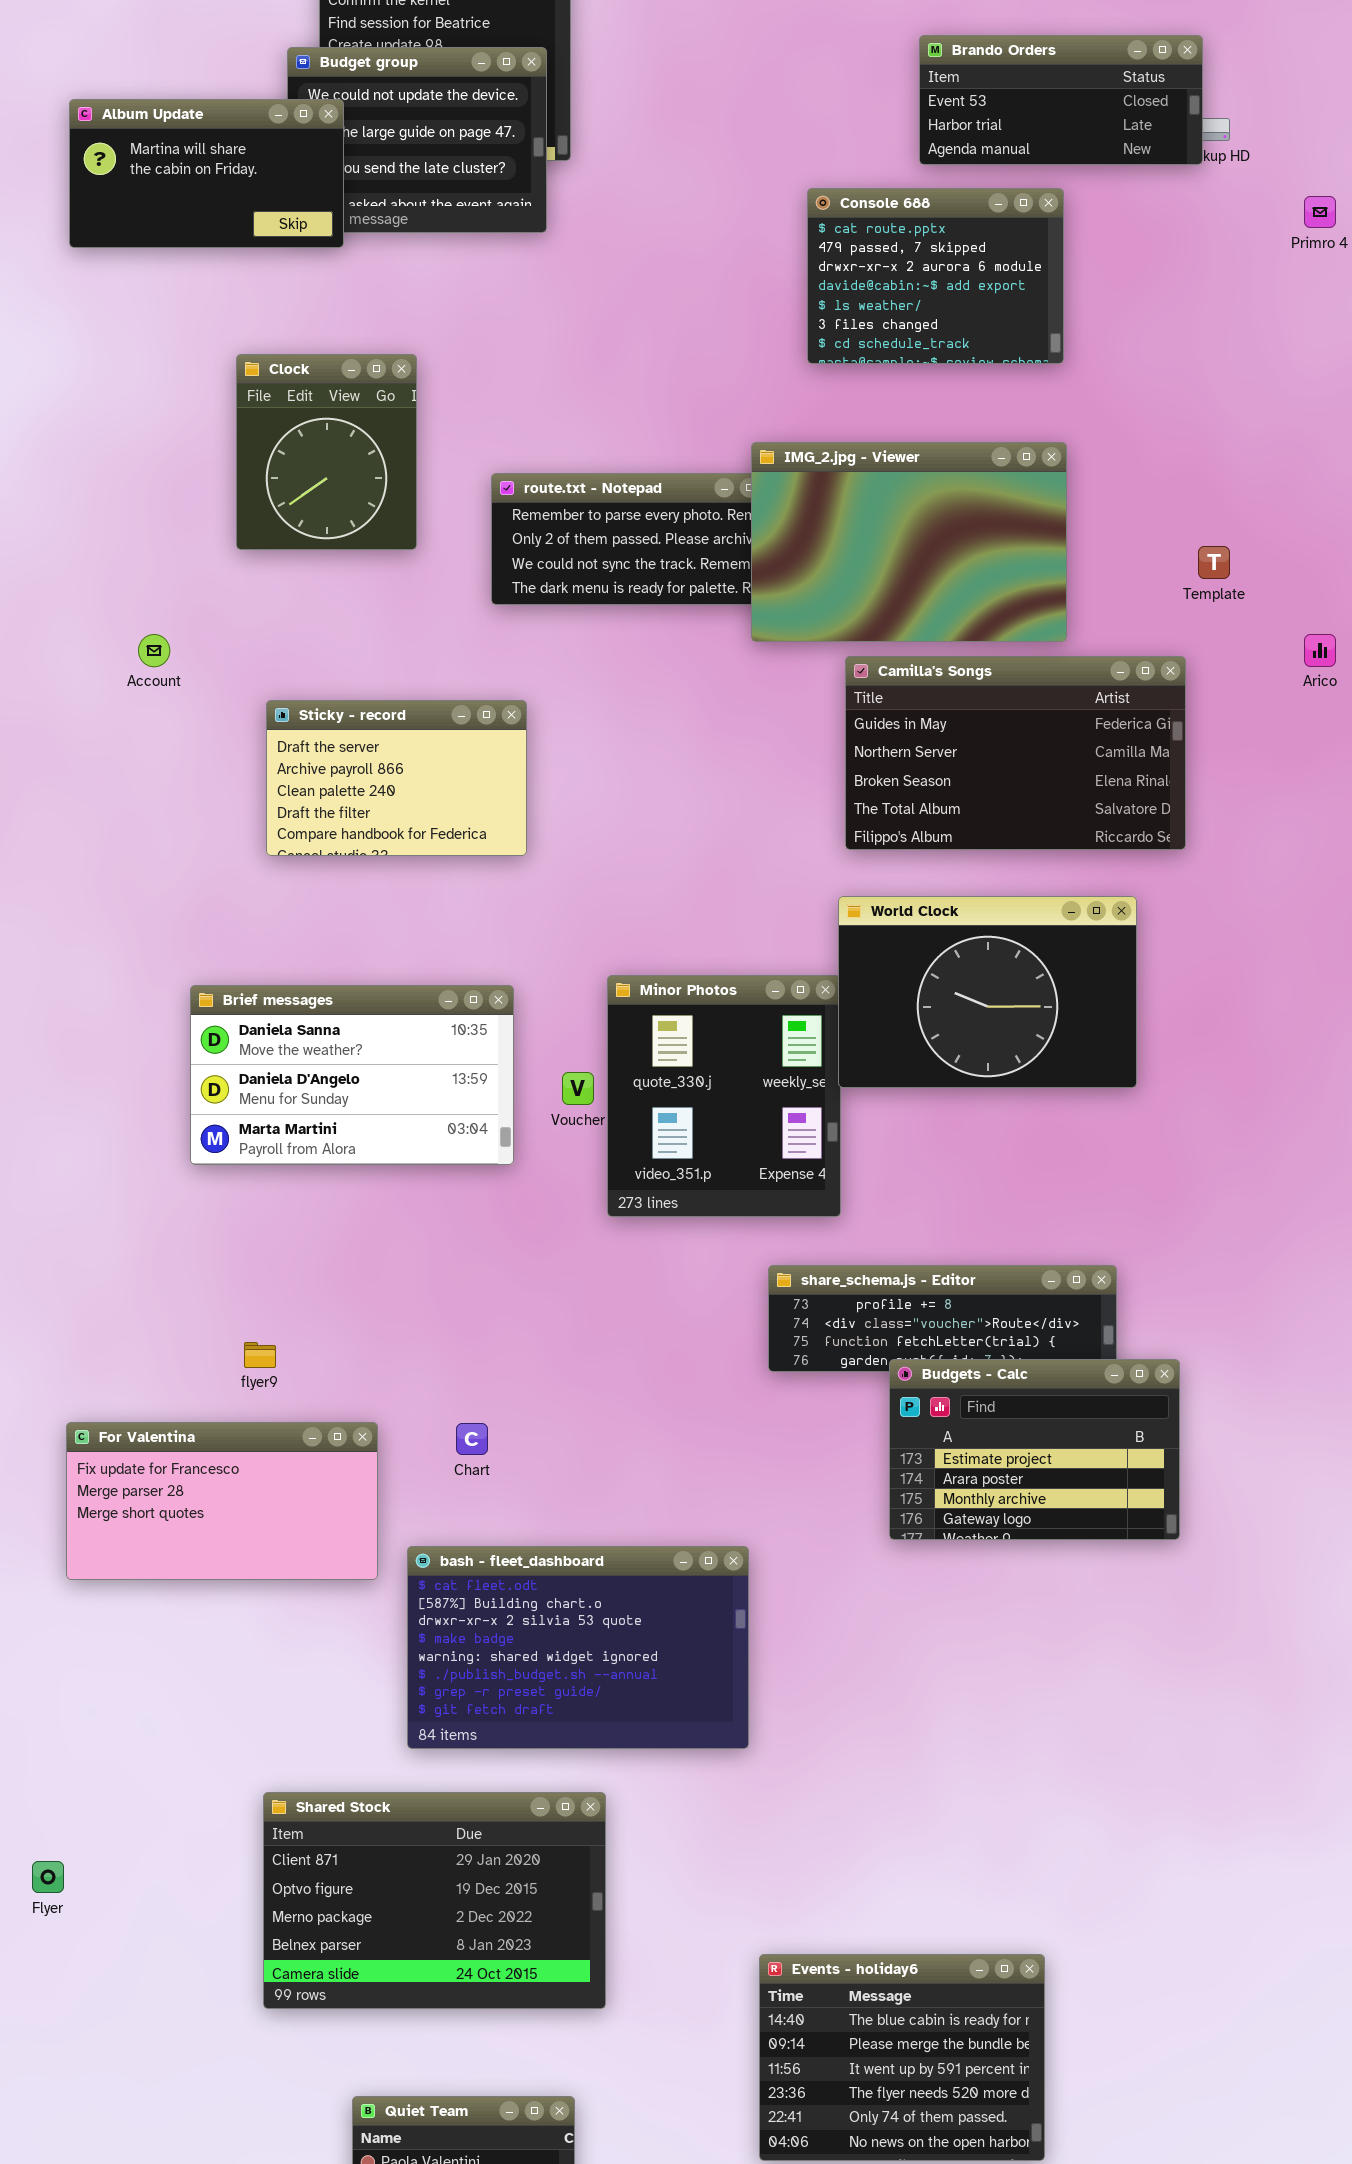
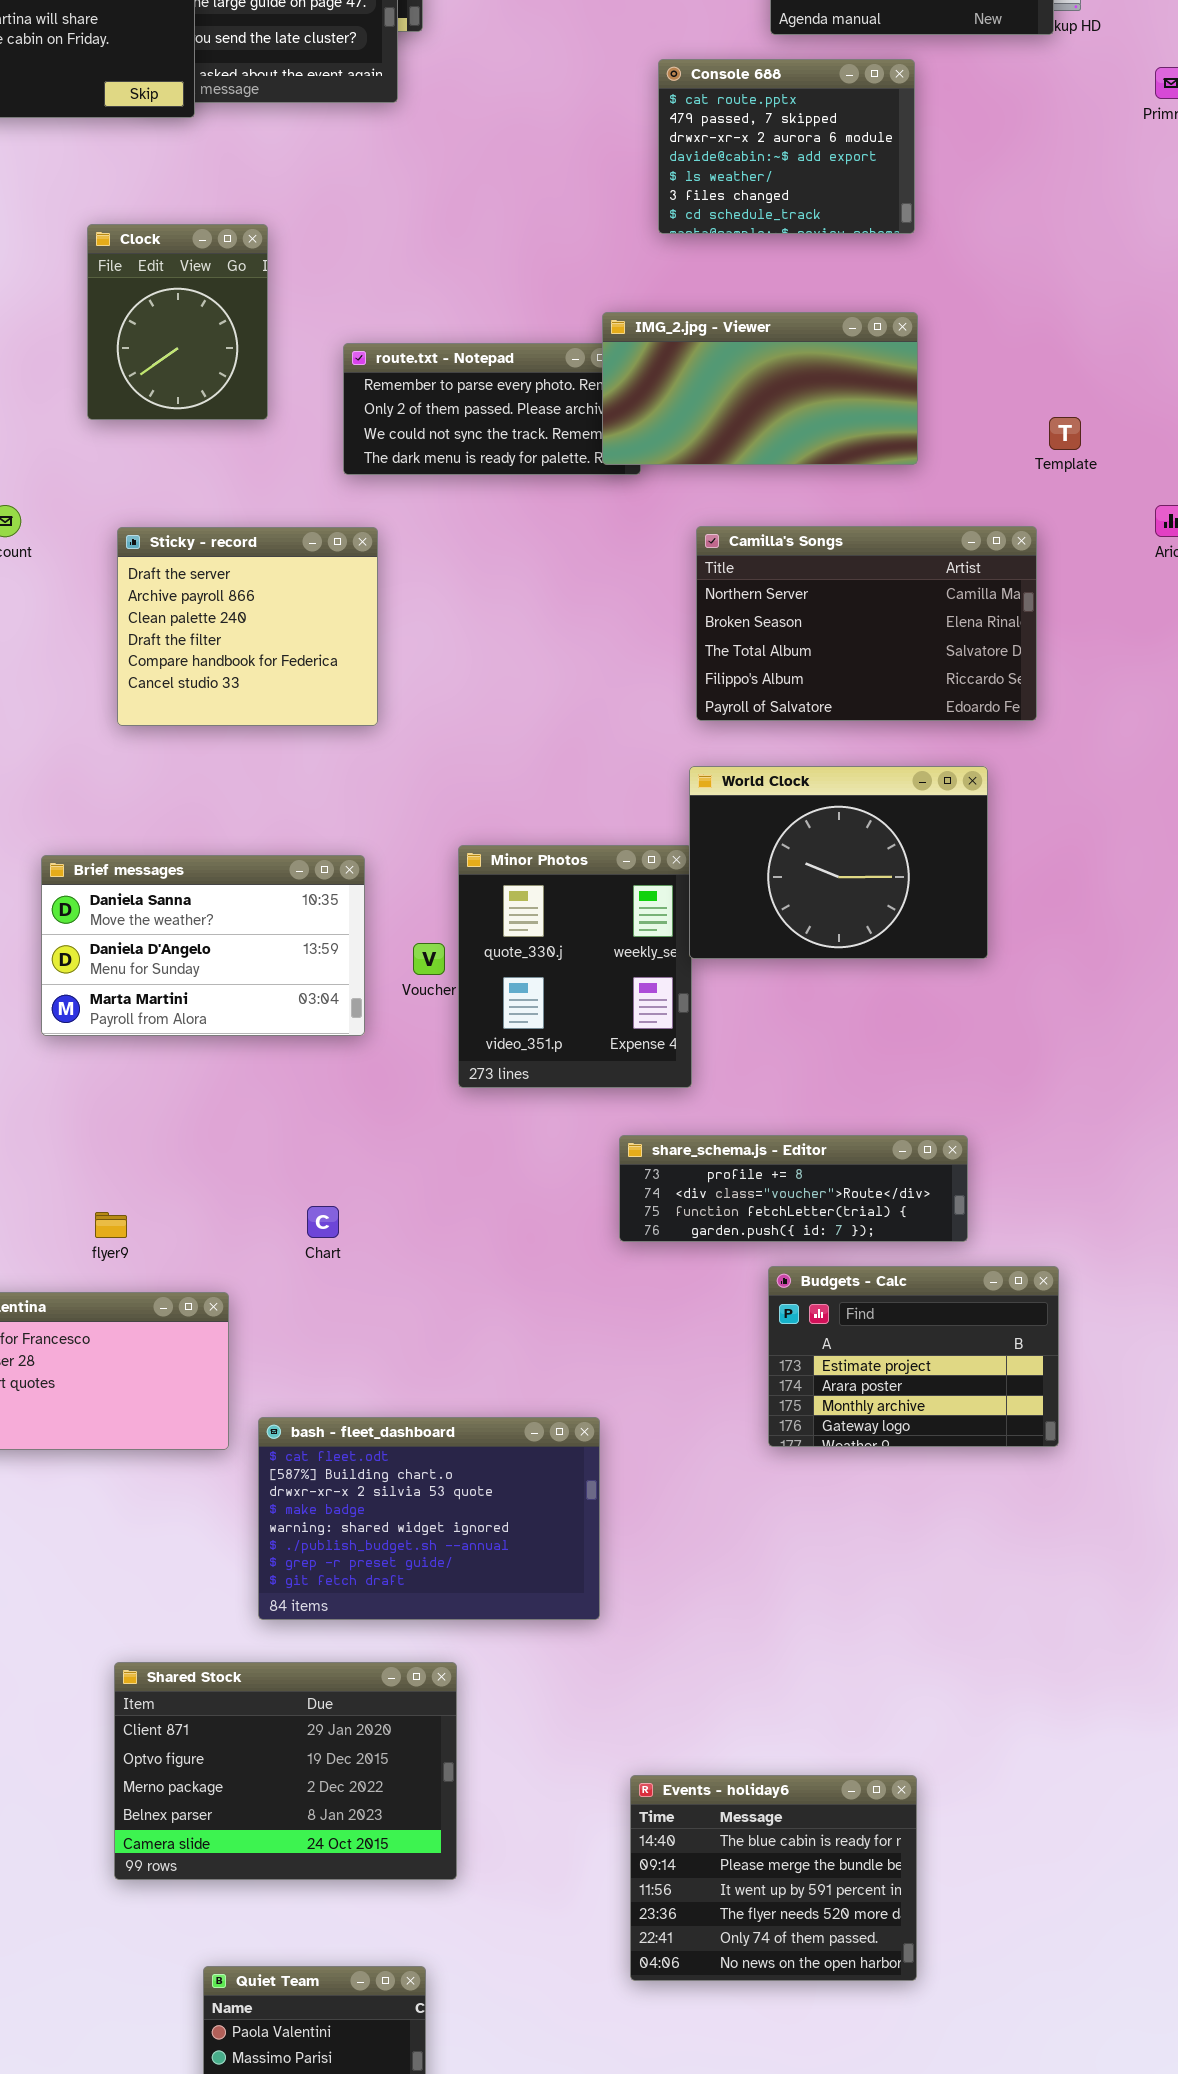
IMG_2.jpg - Viewer: [751,442,1067,642] -> [602,312,918,465], resized
Camilla's Songs: [845,656,1186,850] -> [696,526,1037,721], scrolled down 1 row
Sticky - record: [266,700,527,856] -> [117,527,378,726], resized
Budgets - Calc: [889,1359,1180,1540] -> [768,1266,1059,1447], moved
Chart: [456,1423,488,1455] -> [307,1206,339,1238], moved
Events - holiday6: [759,1954,1045,2161] -> [630,1775,917,1981], moved

